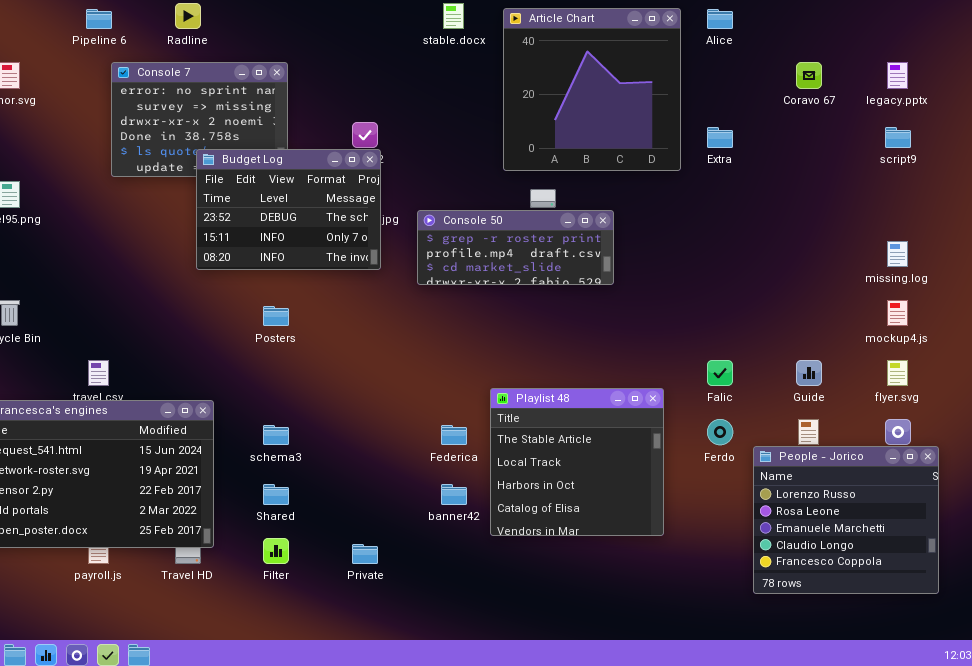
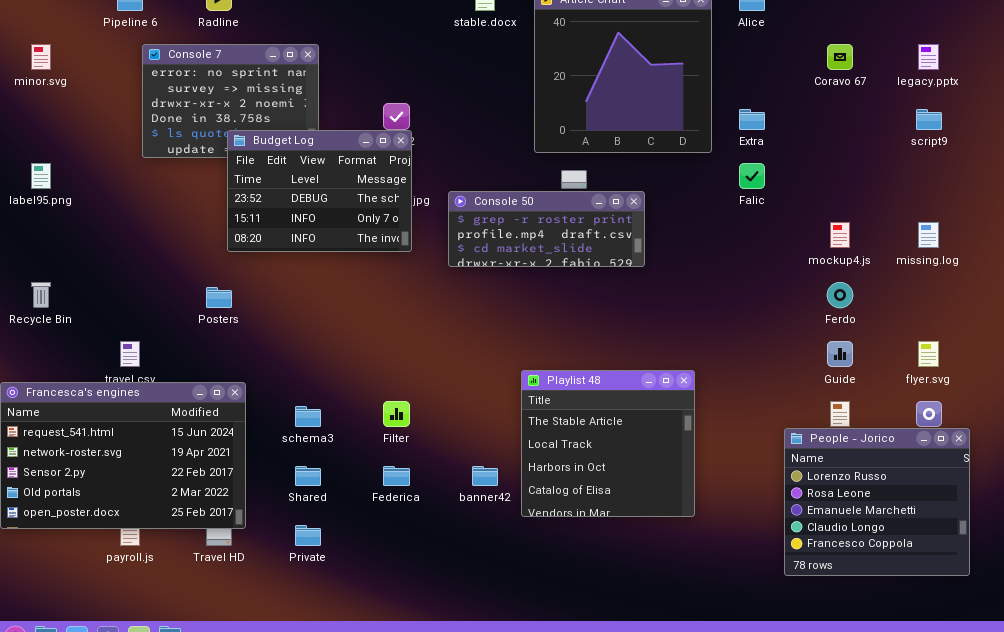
mockup4.js: [887,300,908,326] -> [830,222,850,248], moved
Posters: [263,306,289,326] -> [206,287,232,308], moved
Falic: [707,360,733,386] -> [739,163,765,189], moved
Ferdo: [707,419,733,445] -> [827,282,853,308], moved
Federica: [441,425,467,445] -> [383,466,410,486], moved
Filter: [263,538,289,564] -> [383,401,410,427], moved
Private: [352,544,378,564] -> [295,525,321,546], moved

